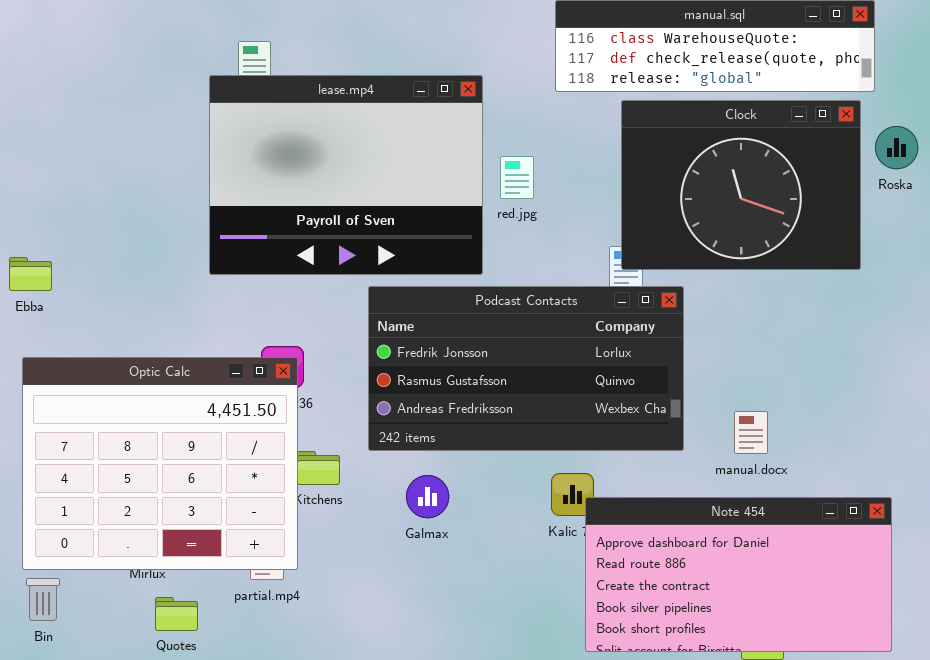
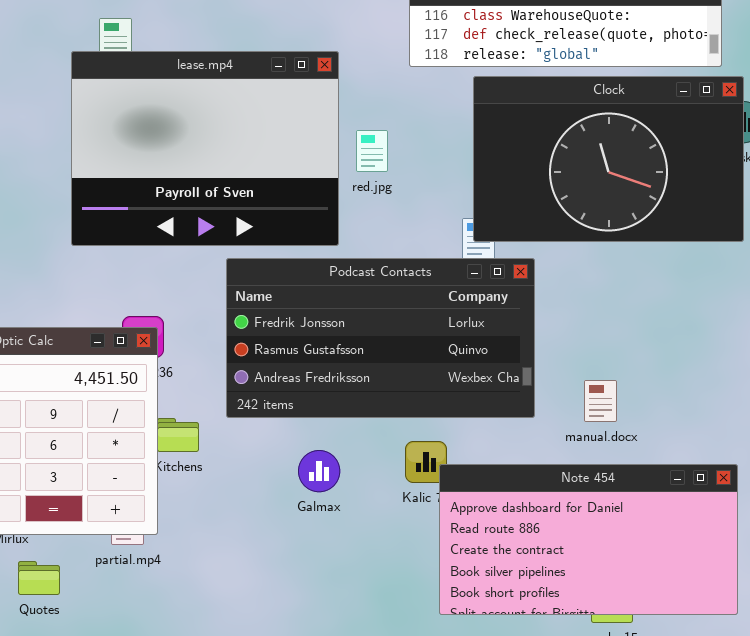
Clock: [621,100,861,270] -> [473,76,744,242], resized
Galmax: [406,475,449,518] -> [298,450,340,492], moved

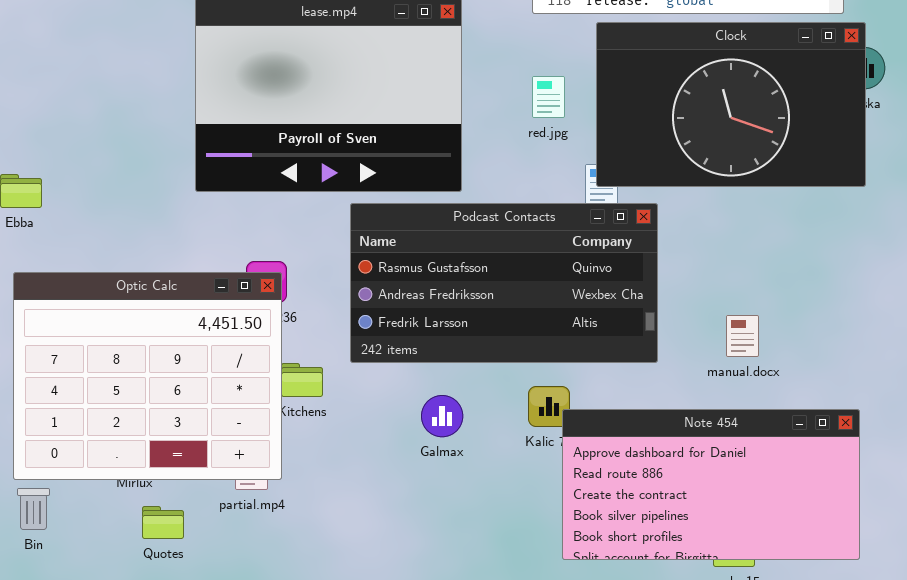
red.jpg: [356,130,388,172] -> [532,76,565,118], moved
Podcast Contacts: [226,258,535,418] -> [350,203,658,363], scrolled down 1 row
manual.docx: [584,380,617,422] -> [726,315,759,357], moved

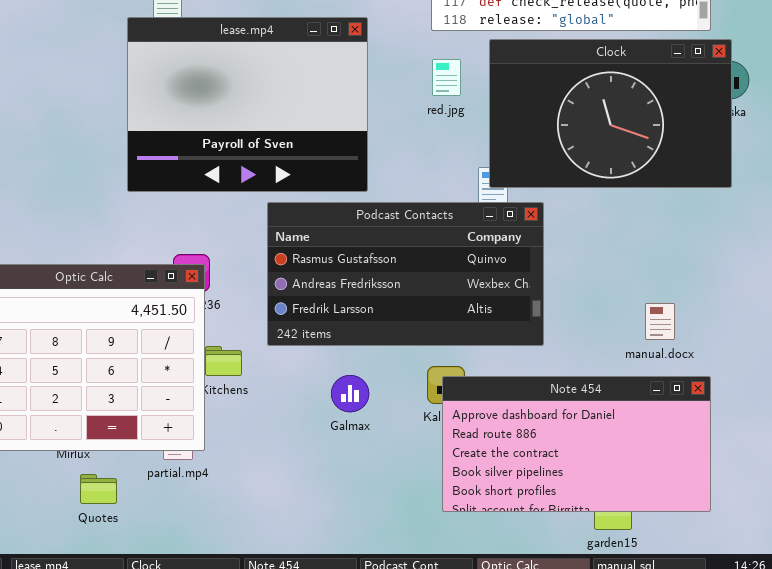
red.jpg: [532,76,565,118] -> [432,59,461,96], moved
manual.docx: [726,315,759,357] -> [645,303,675,340], moved
Note 454: [562,409,860,560] -> [442,376,711,512], moved

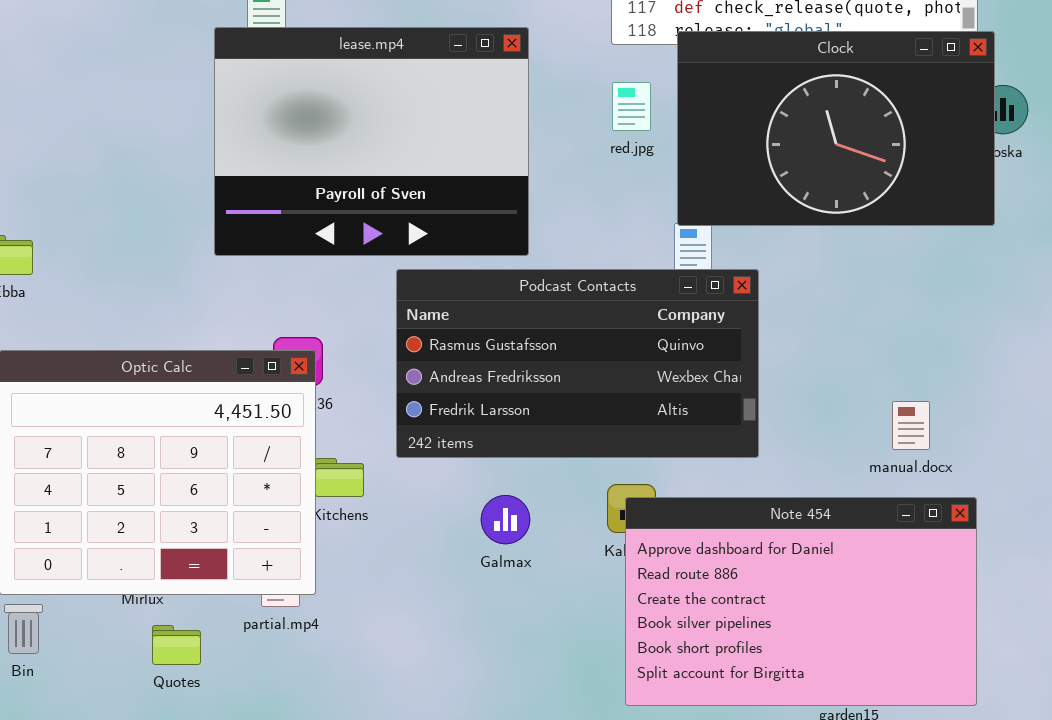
Clock: [489,39,732,188] -> [677,31,995,226], moved
Note 454: [442,376,711,512] -> [625,497,977,706], resized

